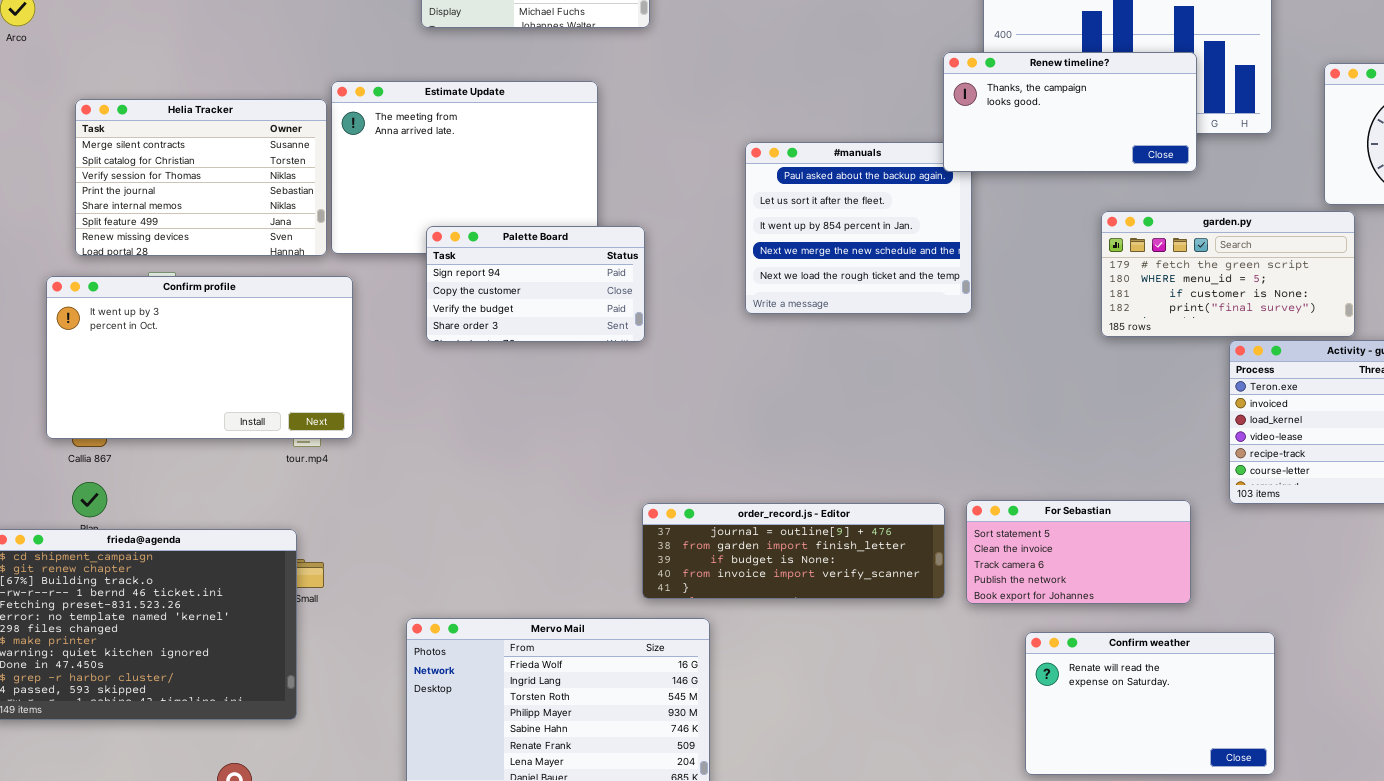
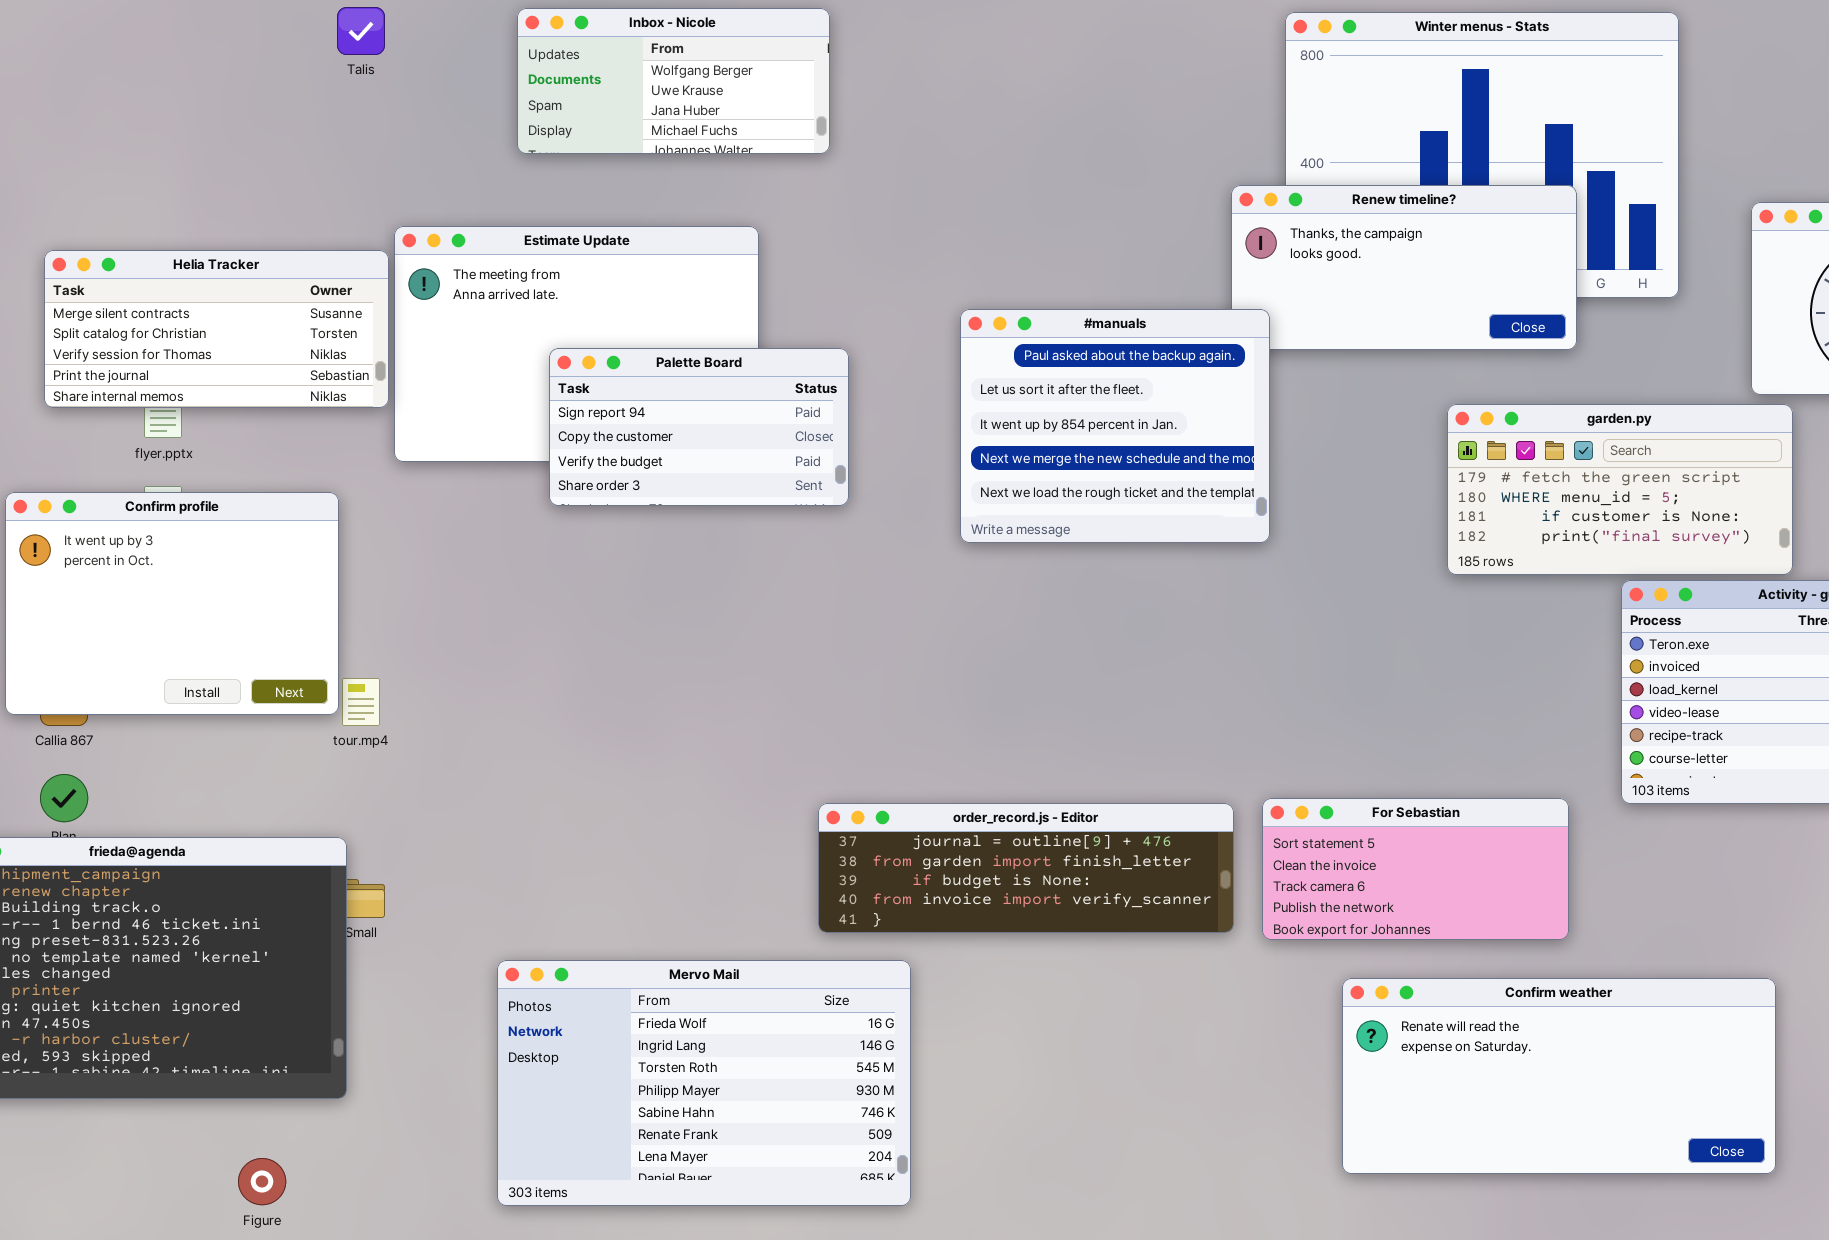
Helia Tracker: [75,99,327,256] -> [44,250,389,408], resized
#manuals: [745,142,972,314] -> [960,309,1270,543], raised
Palette Board: [426,226,645,342] -> [549,348,849,506], moved
Confirm profile: [46,276,353,439] -> [5,492,339,715], resized
Confirm weather: [1025,632,1275,775] -> [1342,978,1776,1174], resized

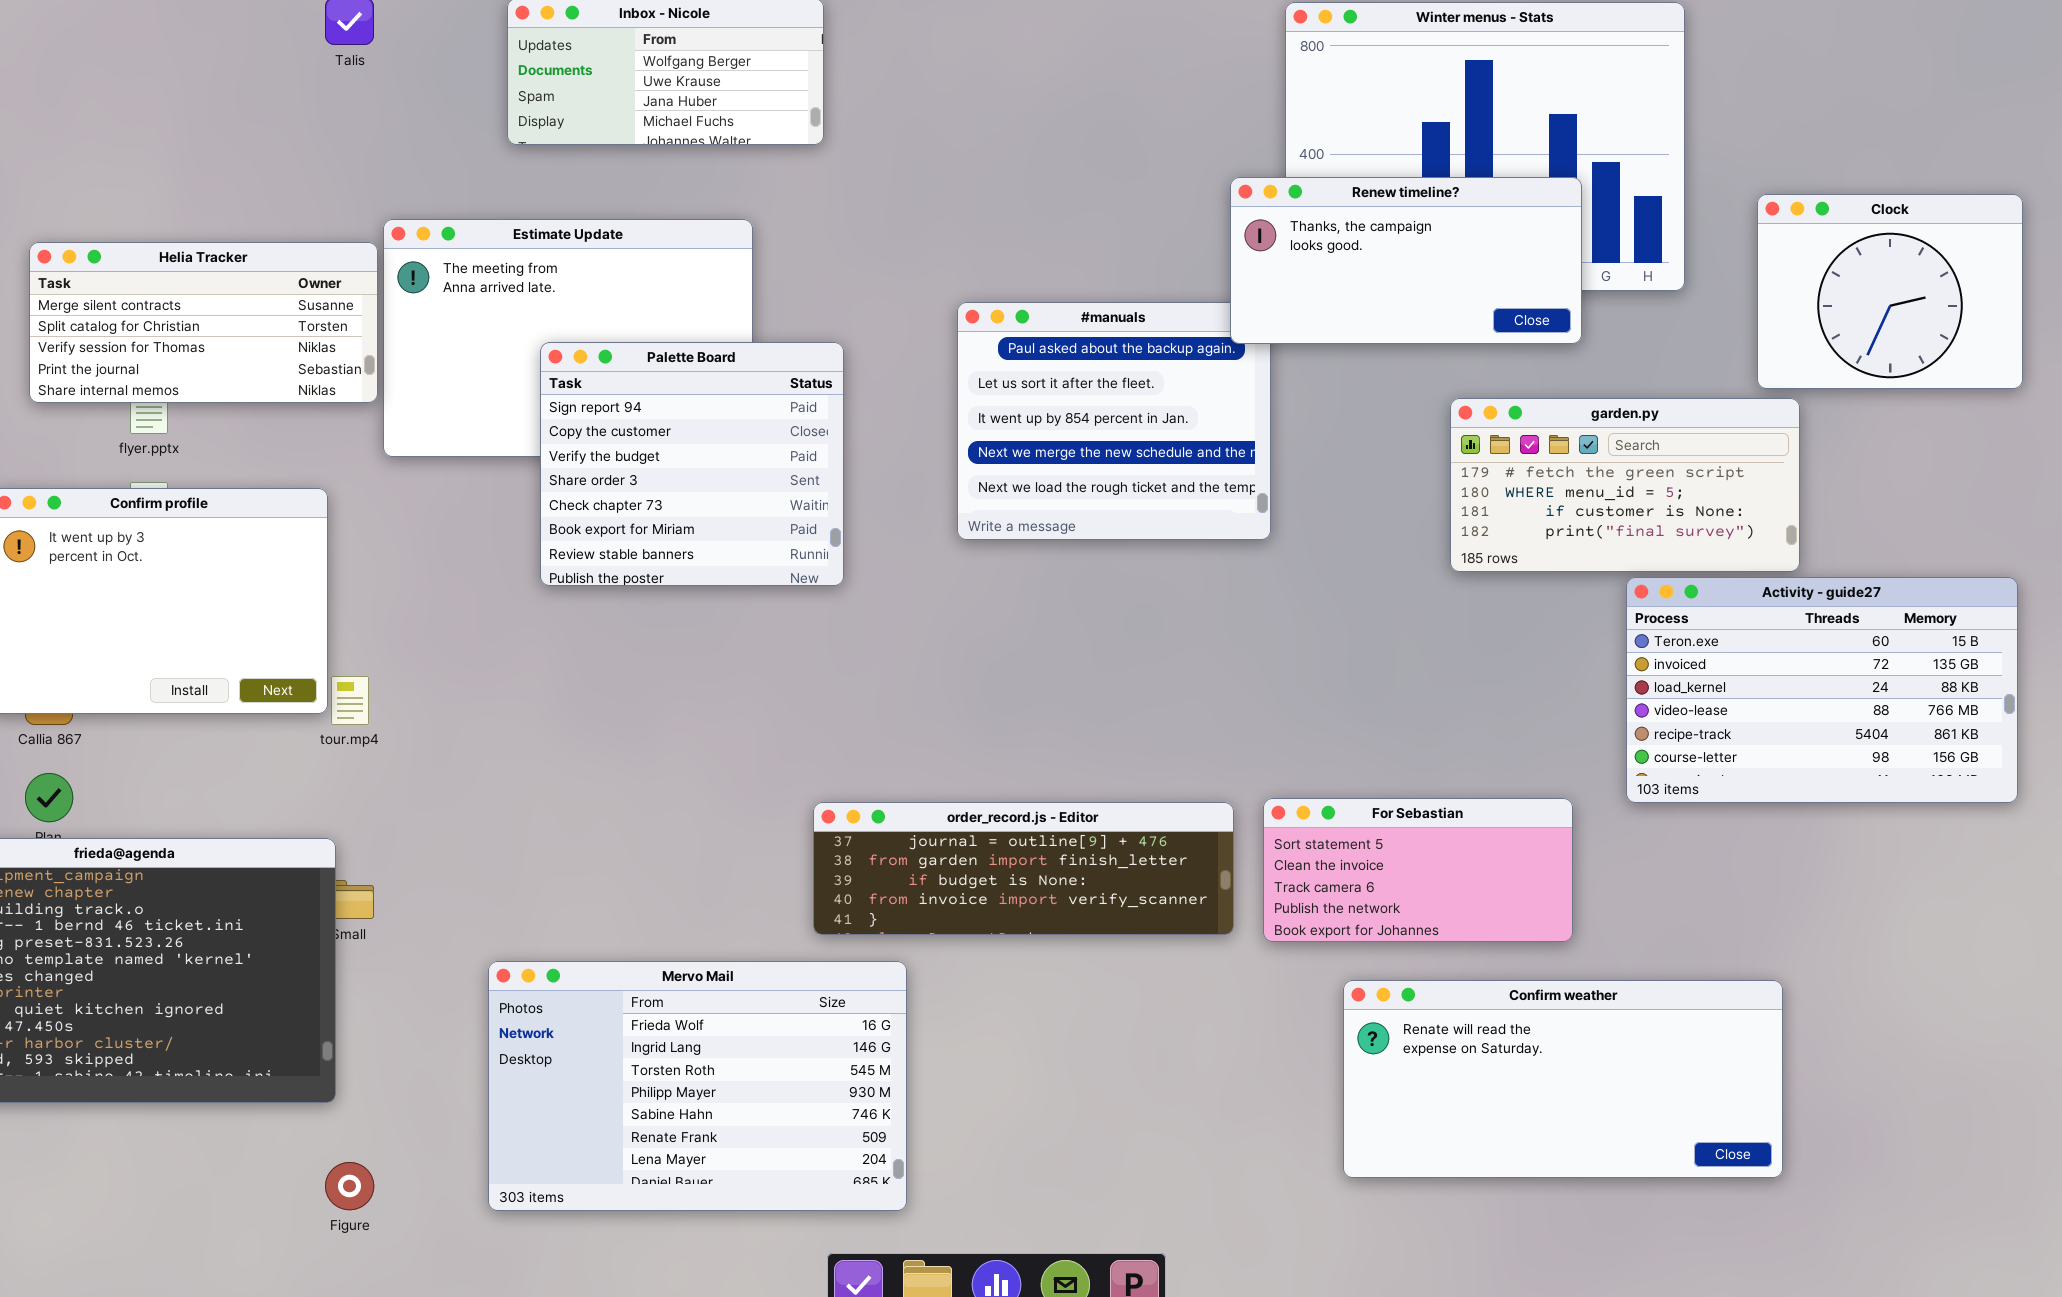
Renew timeline?: [1231,185,1577,350] -> [1230,177,1582,344], raised
Palette Board: [549,348,849,506] -> [540,342,844,586], resized
Figure: [238,1158,286,1205] -> [325,1162,374,1210], moved

